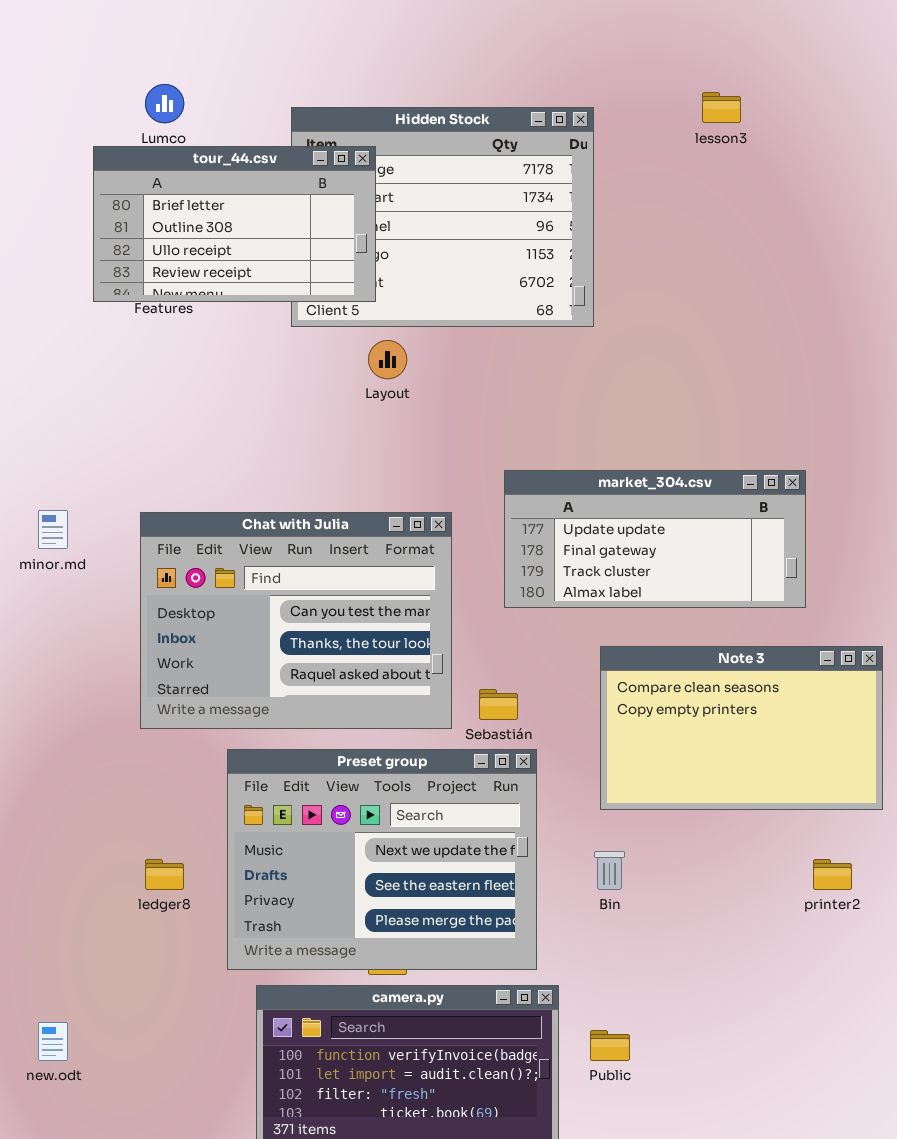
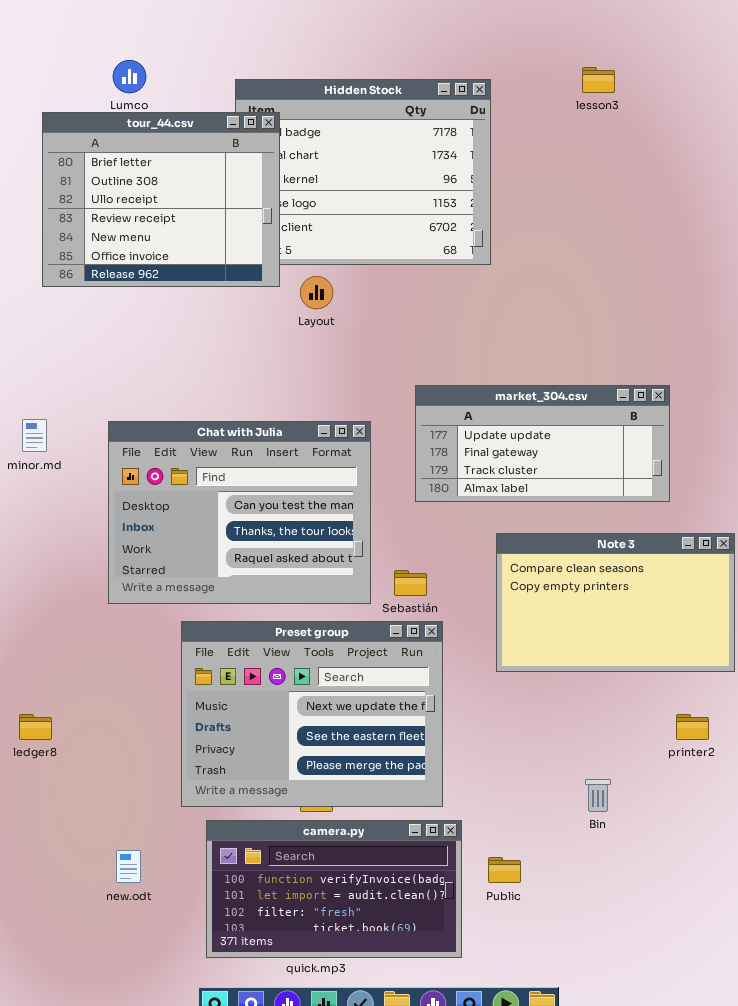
tour_44.csv: [93,146,376,302] -> [42,112,280,287], moved, resized
Bin: [594,851,625,890] -> [585,779,611,812], moved
ledger8: [145,859,184,890] -> [19,714,52,740], moved
new.odt: [38,1022,68,1061] -> [116,850,141,883], moved

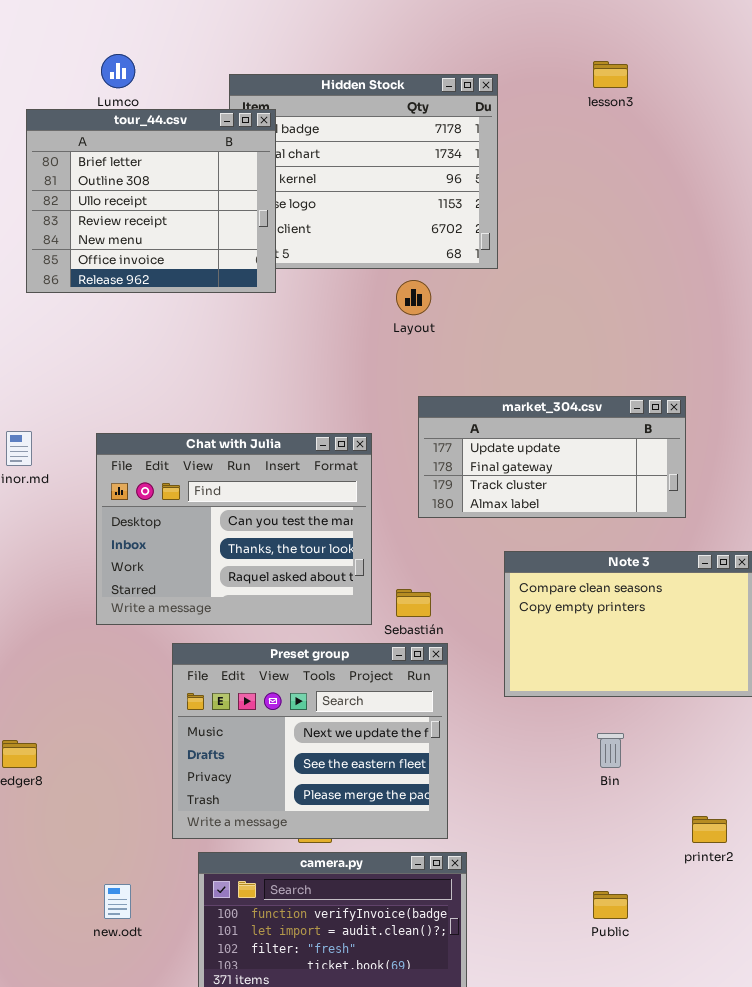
Layout: [300,276,333,309] -> [396,280,431,315], moved
printer2: [676,714,709,740] -> [692,816,727,843], moved
Bin: [585,779,611,812] -> [597,733,624,768], moved
Public: [488,857,521,883] -> [593,891,628,919], moved

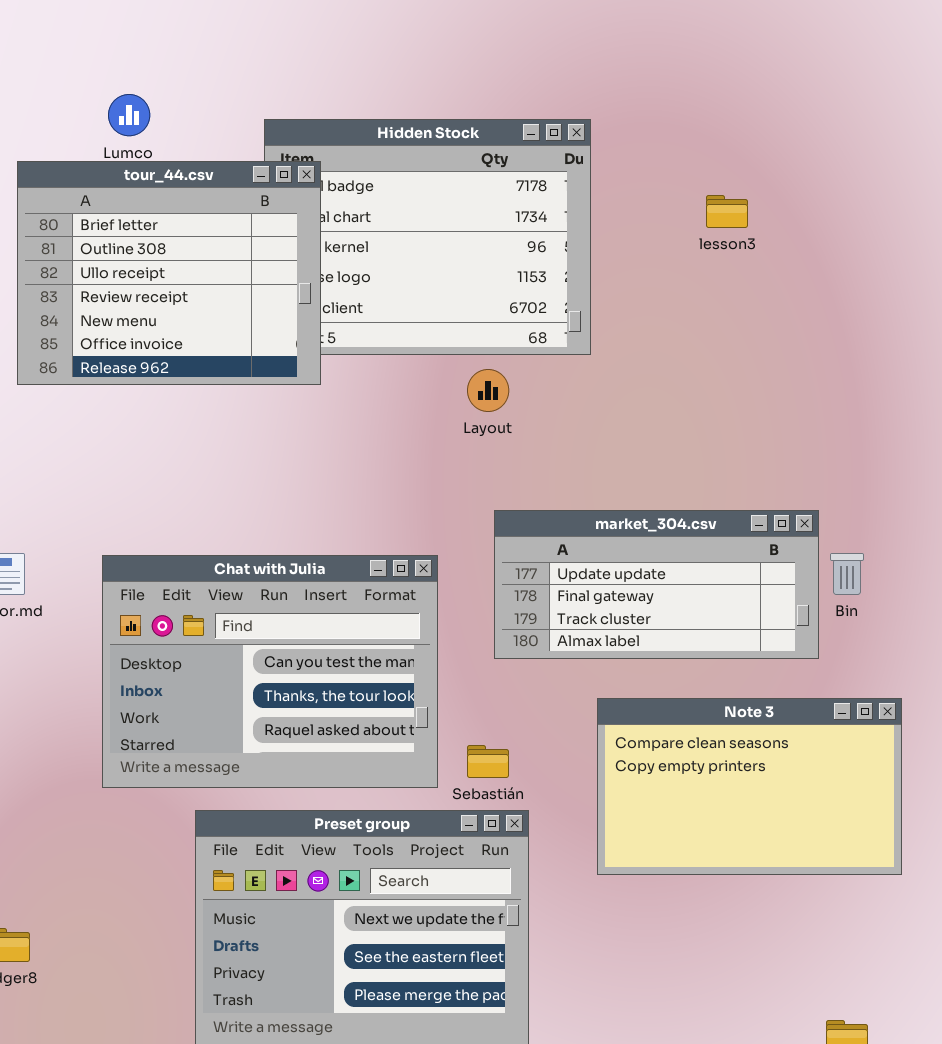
lesson3: [593,61,628,88] -> [706,195,748,228], moved
Bin: [597,733,624,768] -> [830,553,864,595], moved

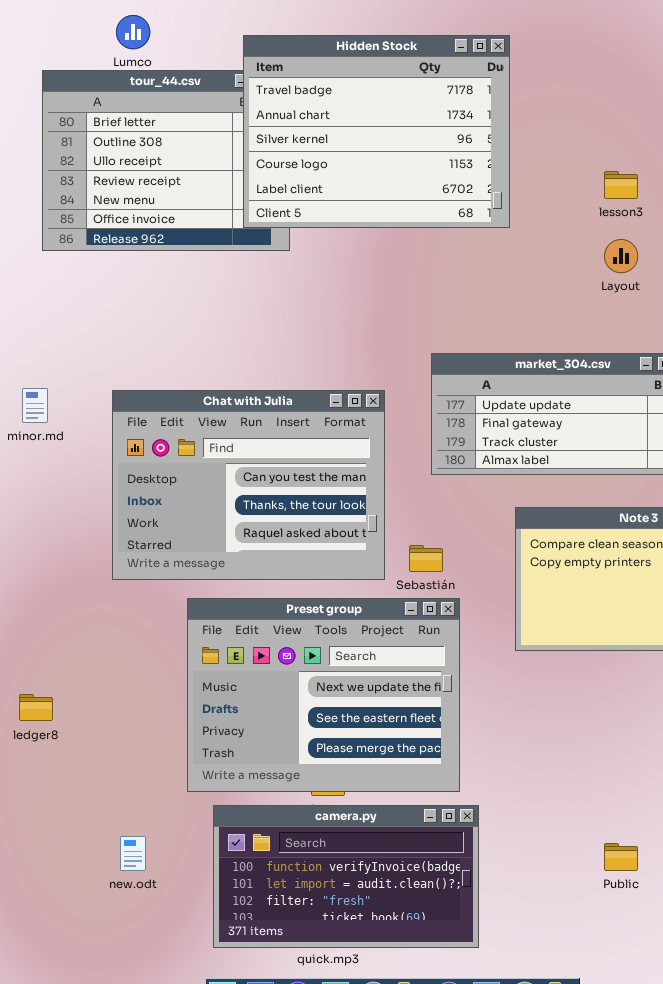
Hidden Stock: [264,119,591,355] -> [243,35,510,228], raised
lesson3: [706,195,748,228] -> [604,171,638,199], moved
Layout: [467,369,509,412] -> [604,239,638,273], moved

